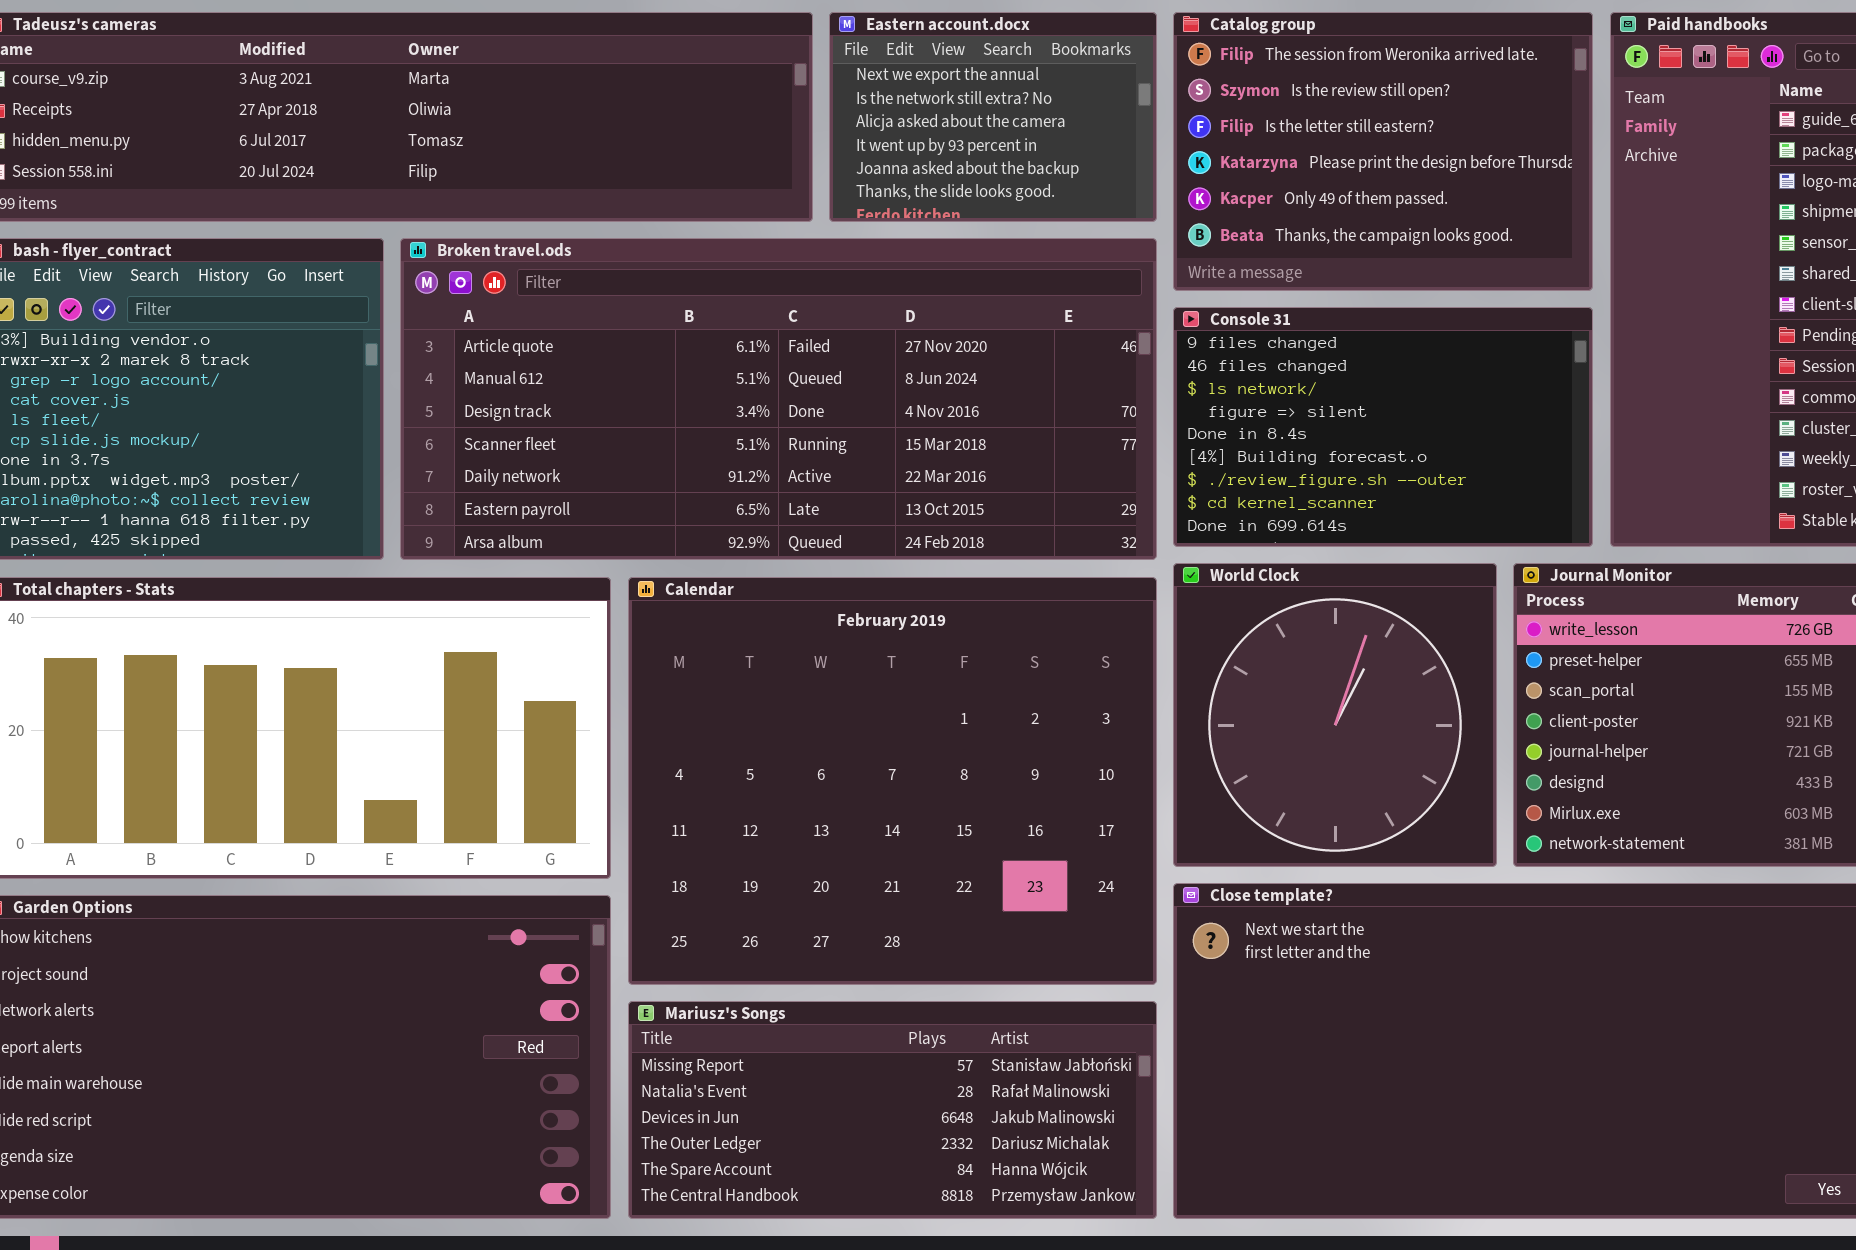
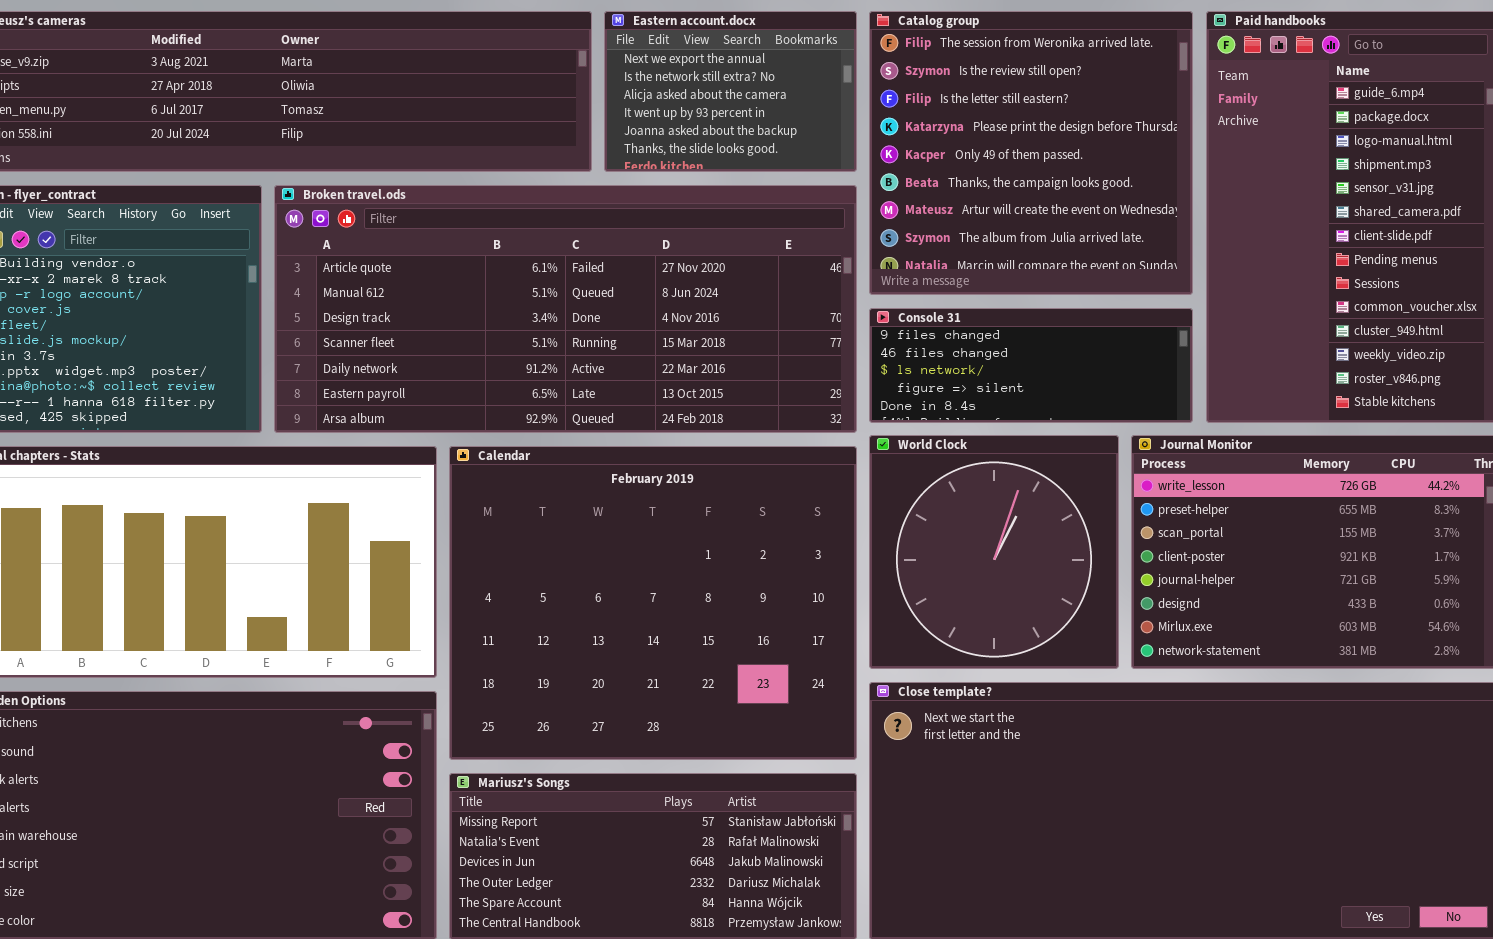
Catalog group: [1173,12,1593,291] -> [869,11,1193,295], resized
Console 31: [1173,307,1593,547] -> [869,308,1193,423], resized

